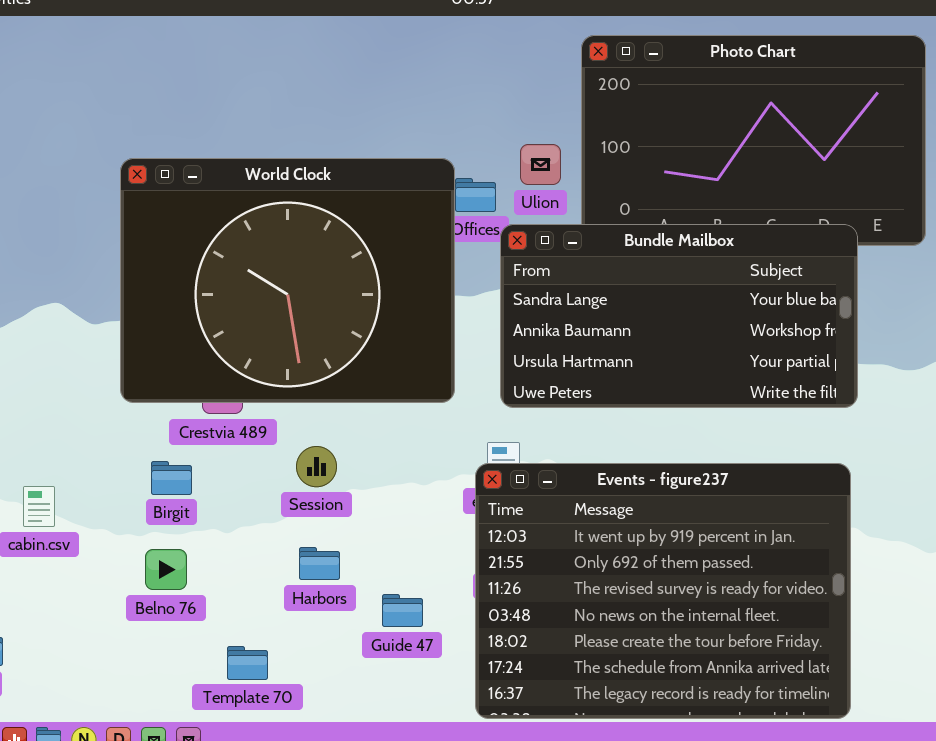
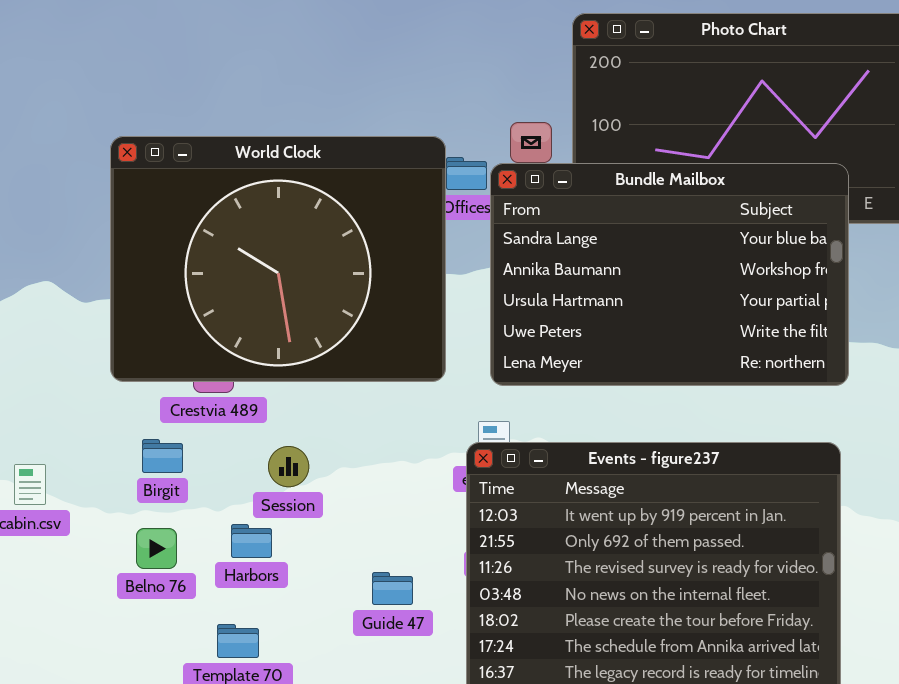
Bundle Mailbox: [500,224,858,408] -> [490,163,849,386], resized
Session: [296,446,337,487] -> [268,446,309,487], moved
Harbors: [299,547,340,580] -> [231,524,272,558], moved

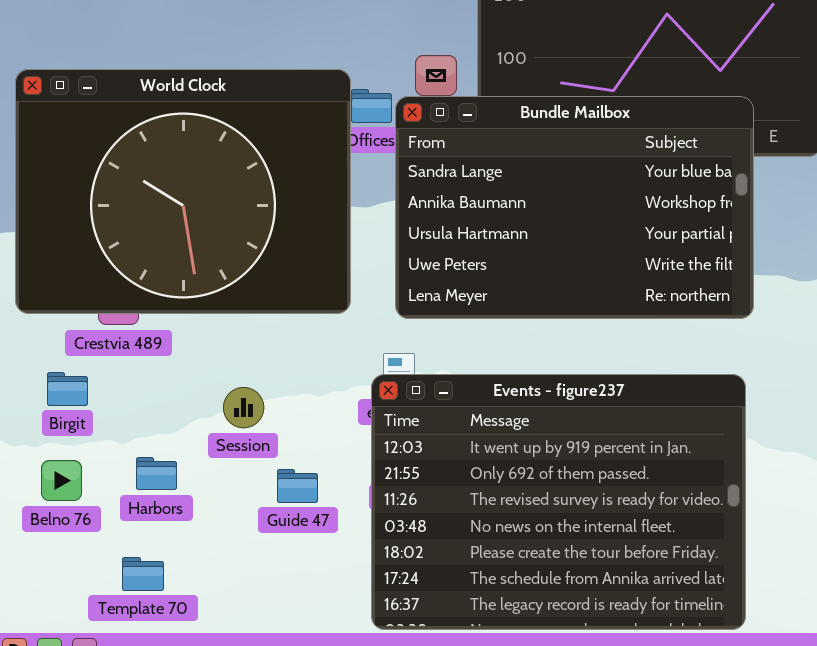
Session: [268,446,309,487] -> [223,387,264,428], moved
Guide 47: [372,572,413,605] -> [277,469,318,503], moved

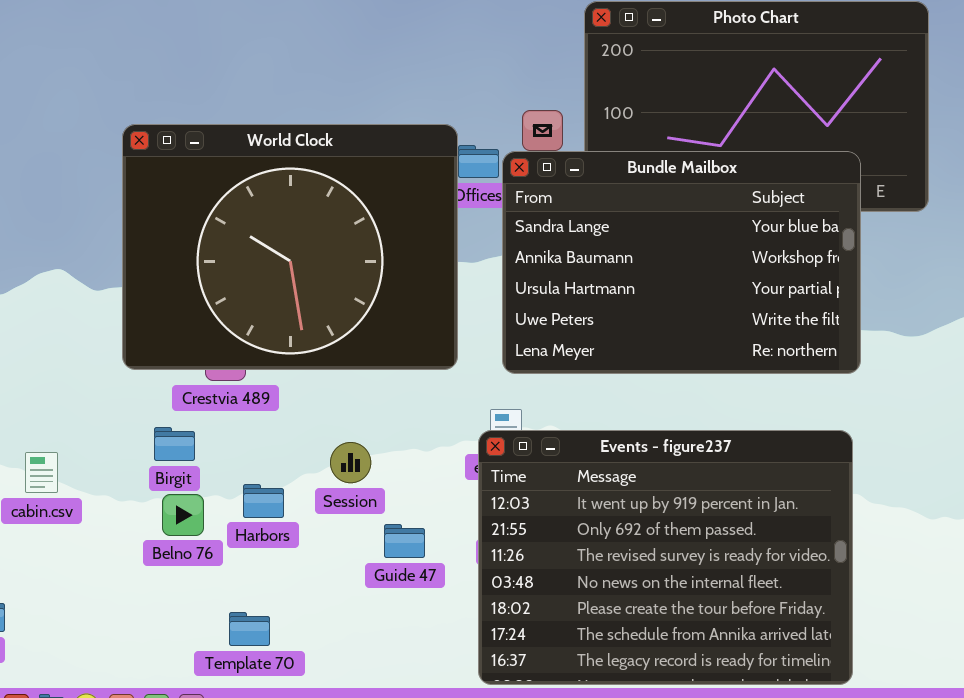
Harbors: [136,457,177,490] -> [243,484,284,518], moved
Belno 76: [41,460,82,501] -> [162,494,204,536], moved

